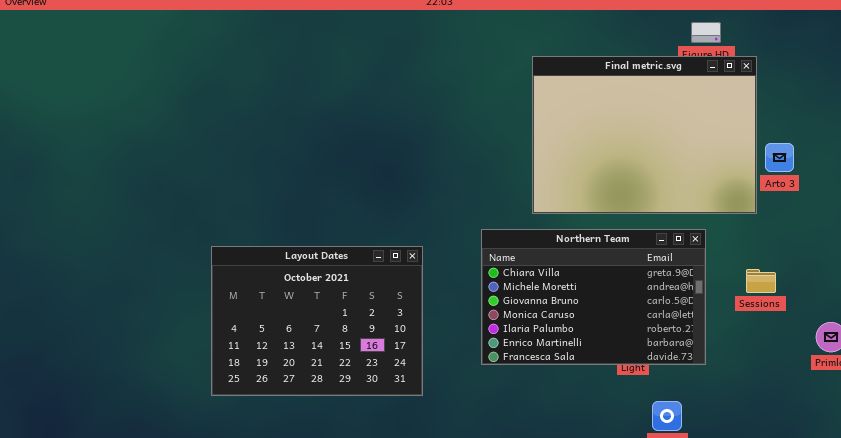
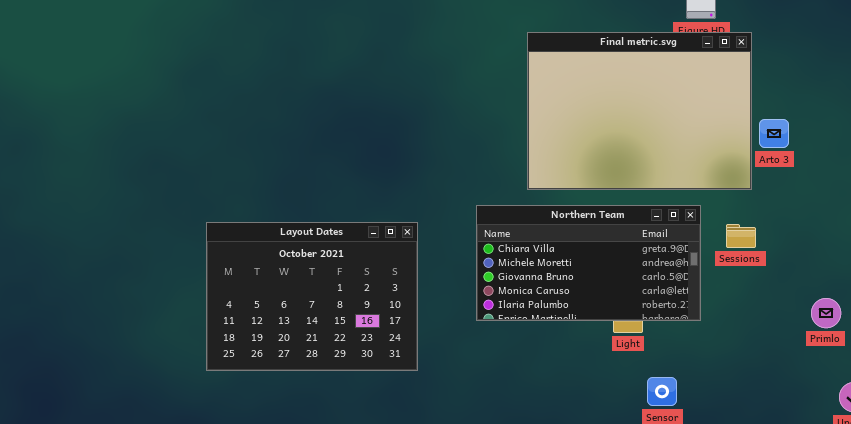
Northern Team: [481,229,706,365] -> [476,205,701,321], resized
Sessions: [746,269,776,293] -> [726,224,756,248], moved

